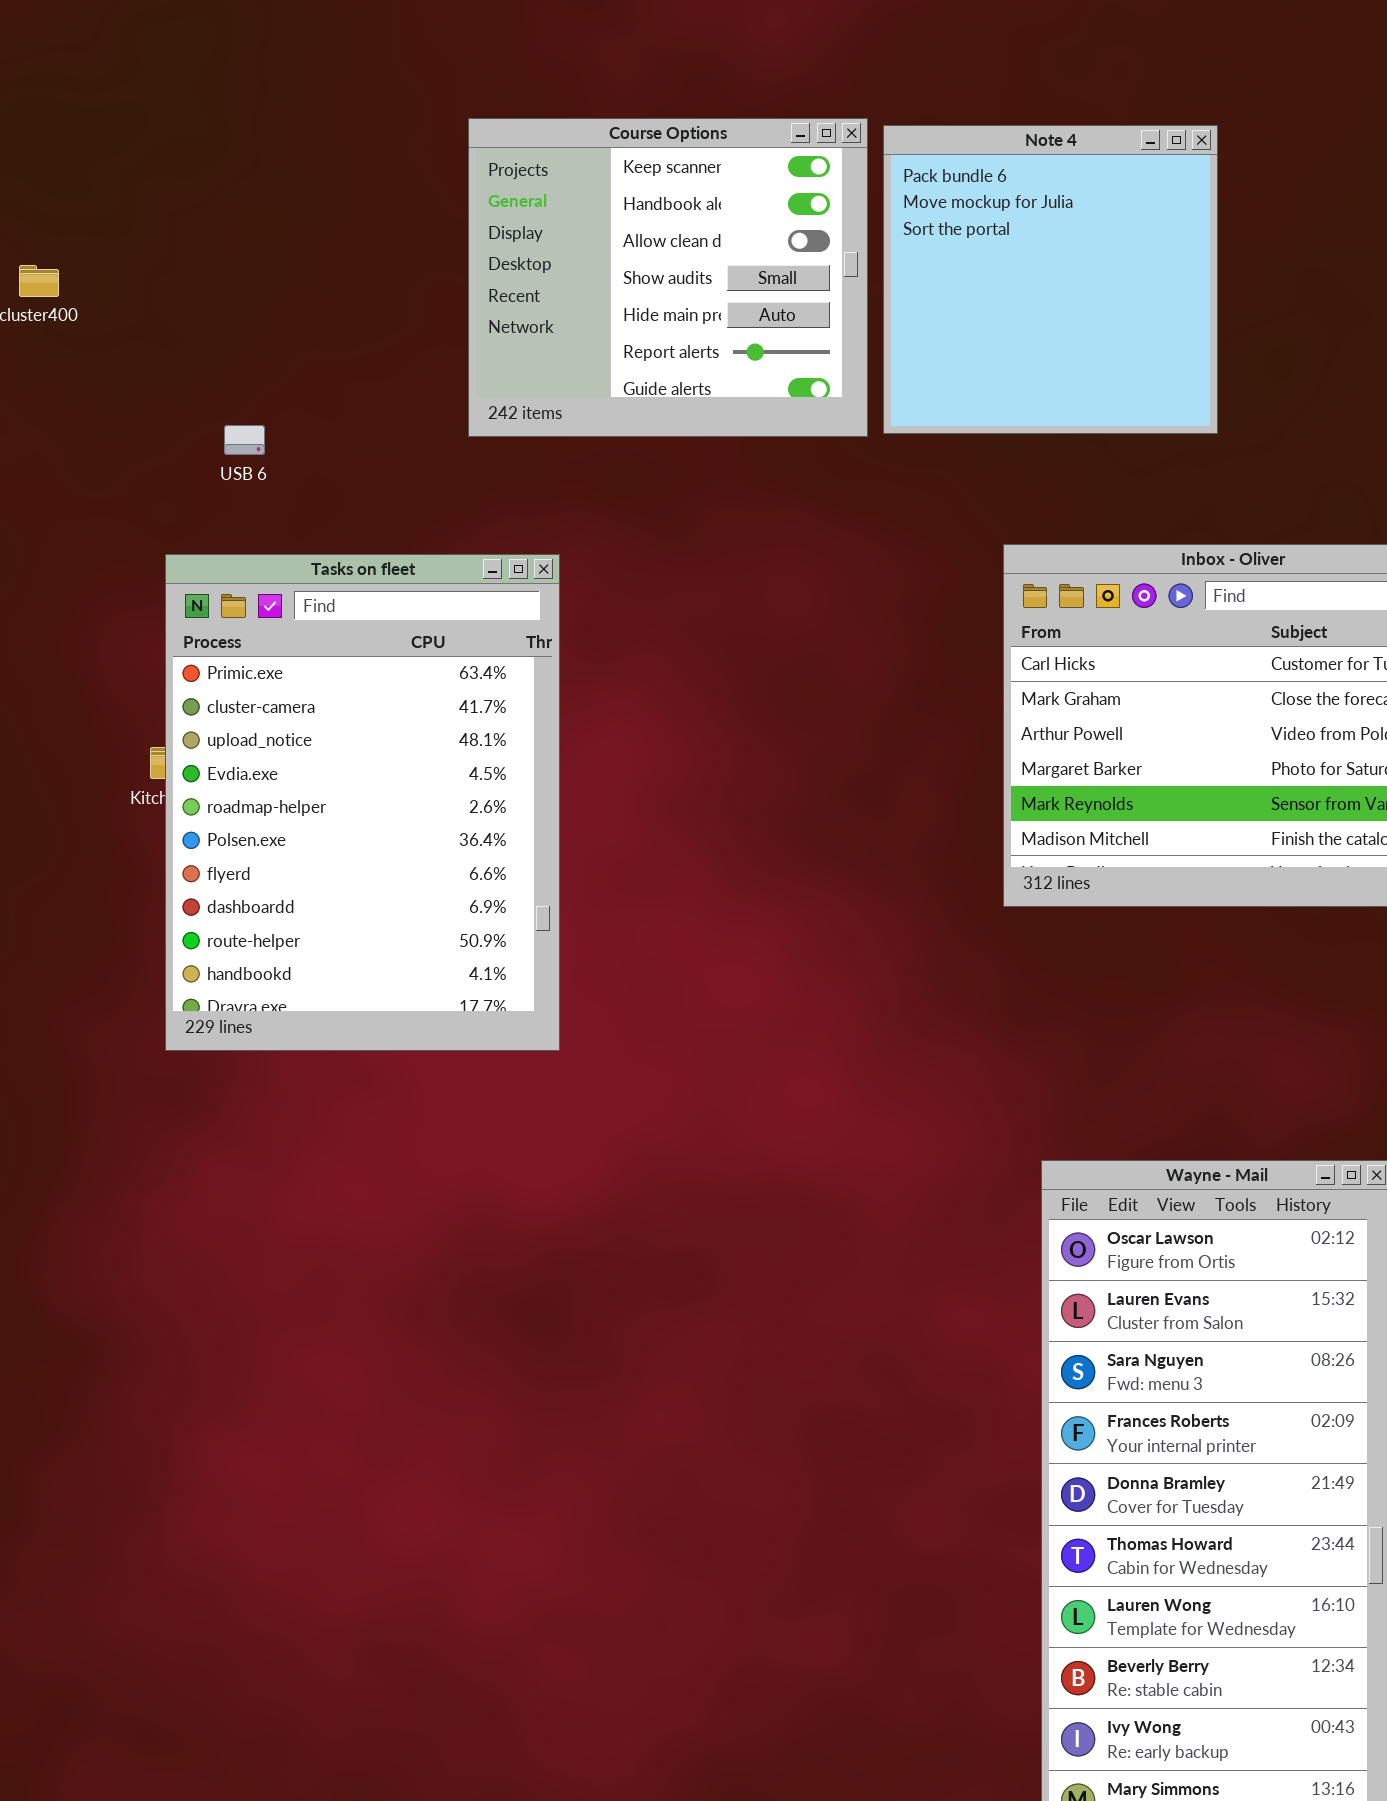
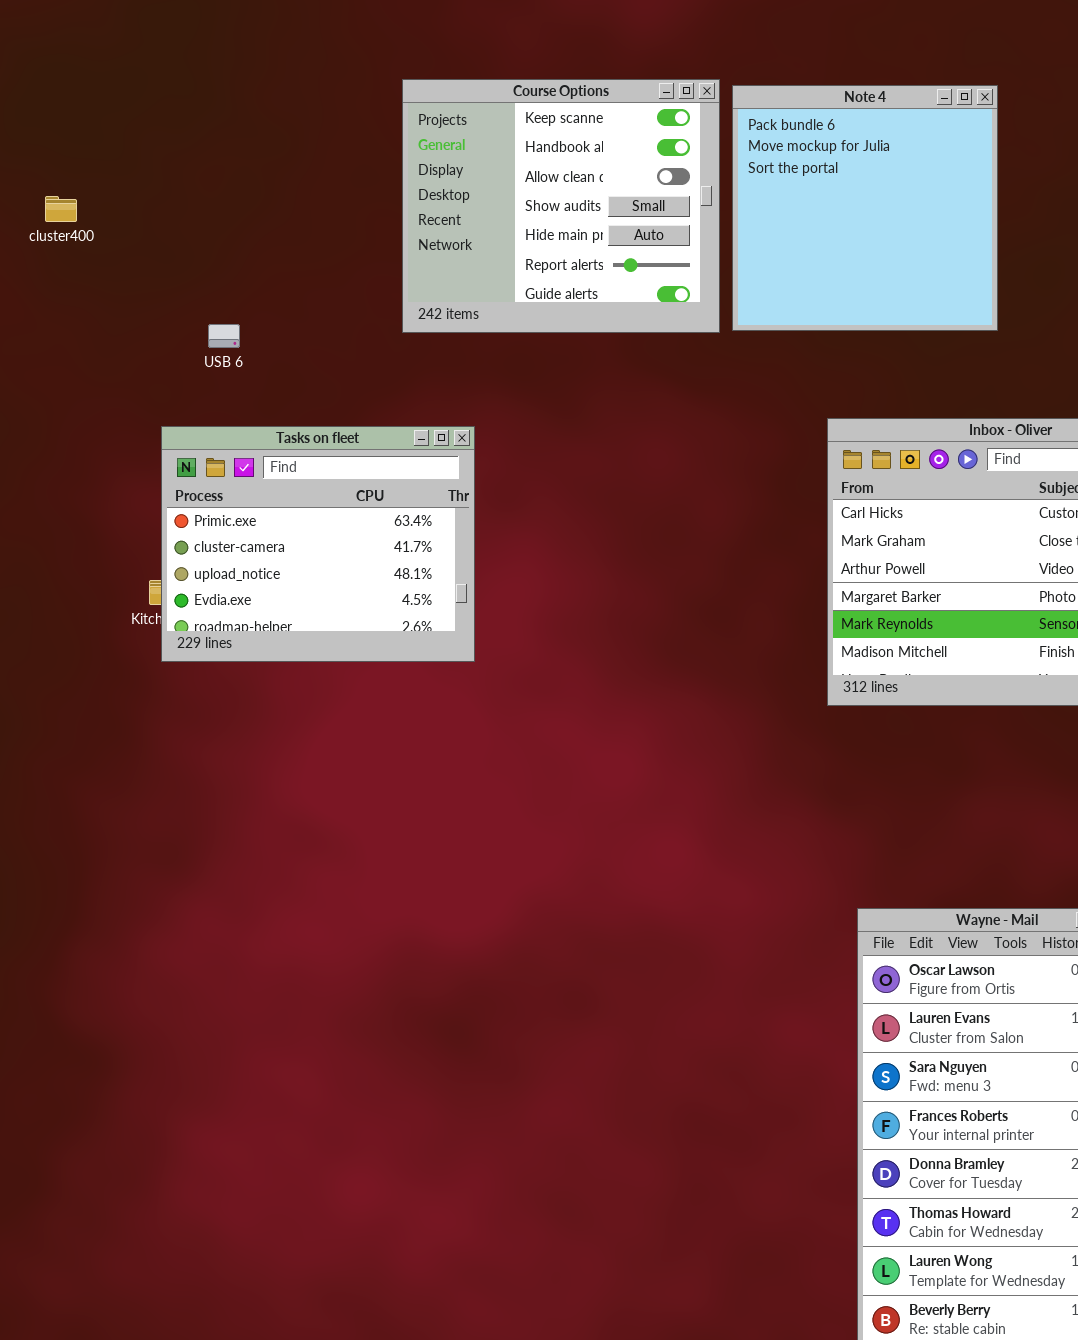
Tasks on fleet: [165,554,560,1051] -> [161,426,475,662], resized

